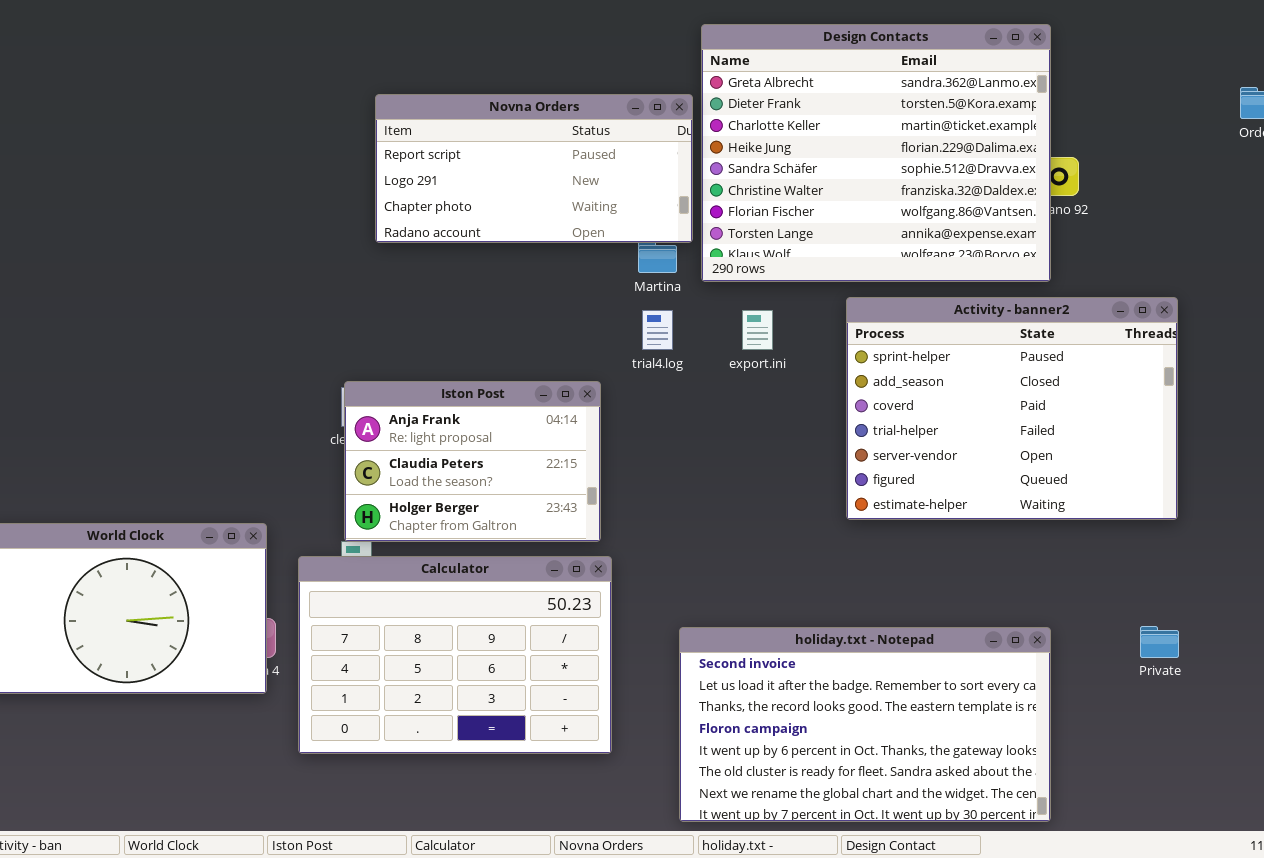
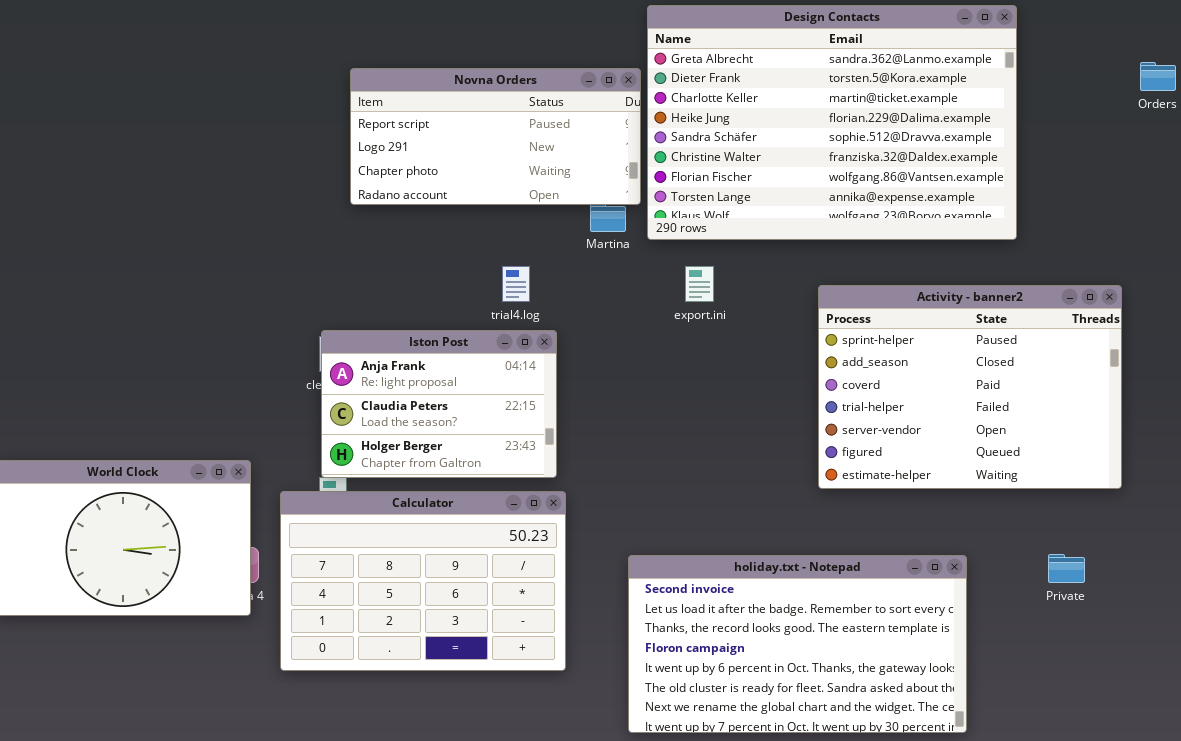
Design Contacts: [701,24,1051,282] -> [647,5,1017,240], resized
Activity - banner2: [846,297,1178,520] -> [818,285,1122,489], moved
trial4.log: [642,310,673,350] -> [502,266,530,302], moved

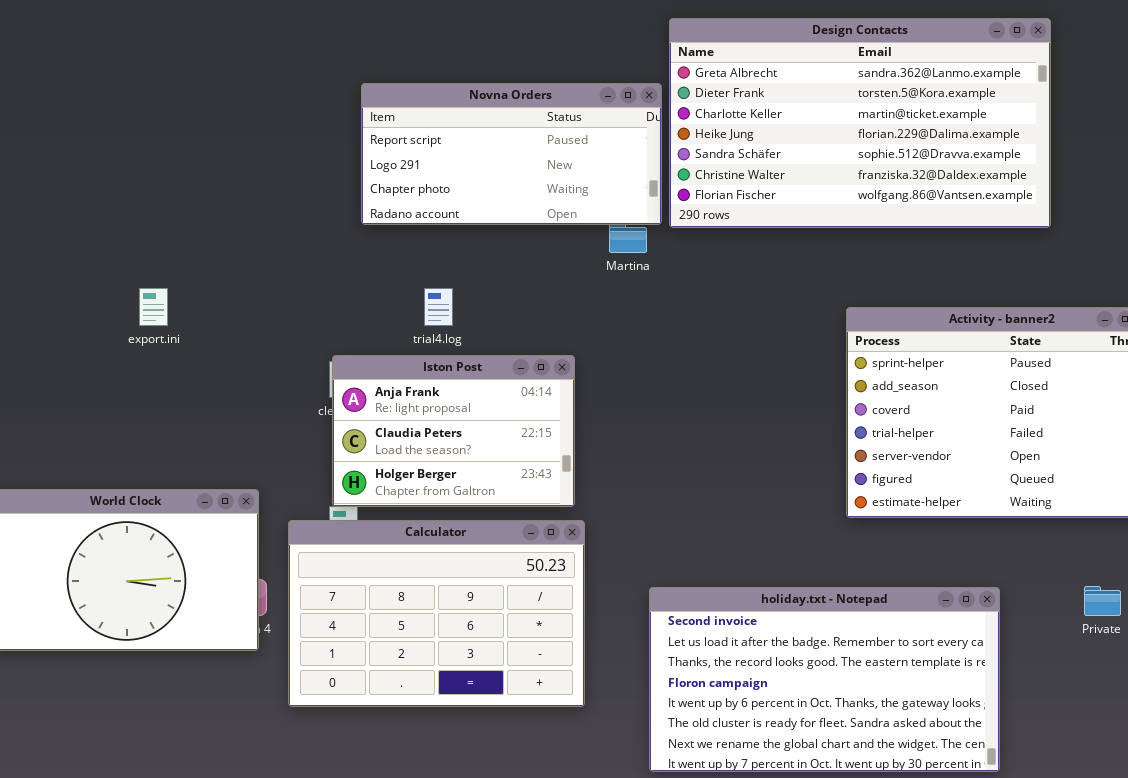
Design Contacts: [647,5,1017,240] -> [669,18,1051,228], resized
trial4.log: [502,266,530,302] -> [424,288,453,326], moved
export.ini: [685,266,714,302] -> [139,288,168,326], moved

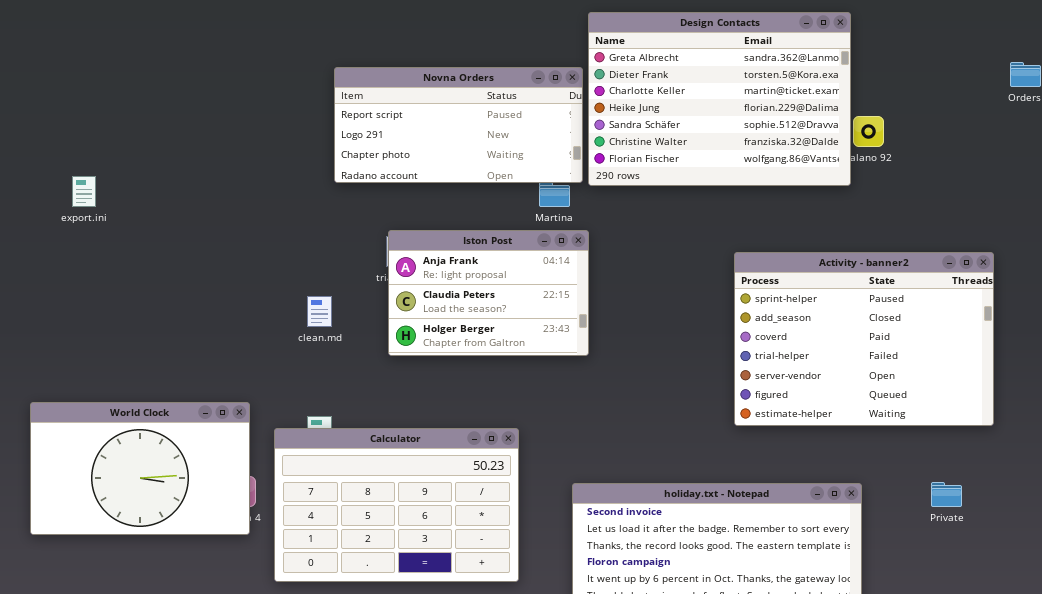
Design Contacts: [669,18,1051,228] -> [588,12,851,186], resized
export.ini: [139,288,168,326] -> [72,176,96,207], moved
Iston Post: [332,355,575,507] -> [388,230,589,356], moved

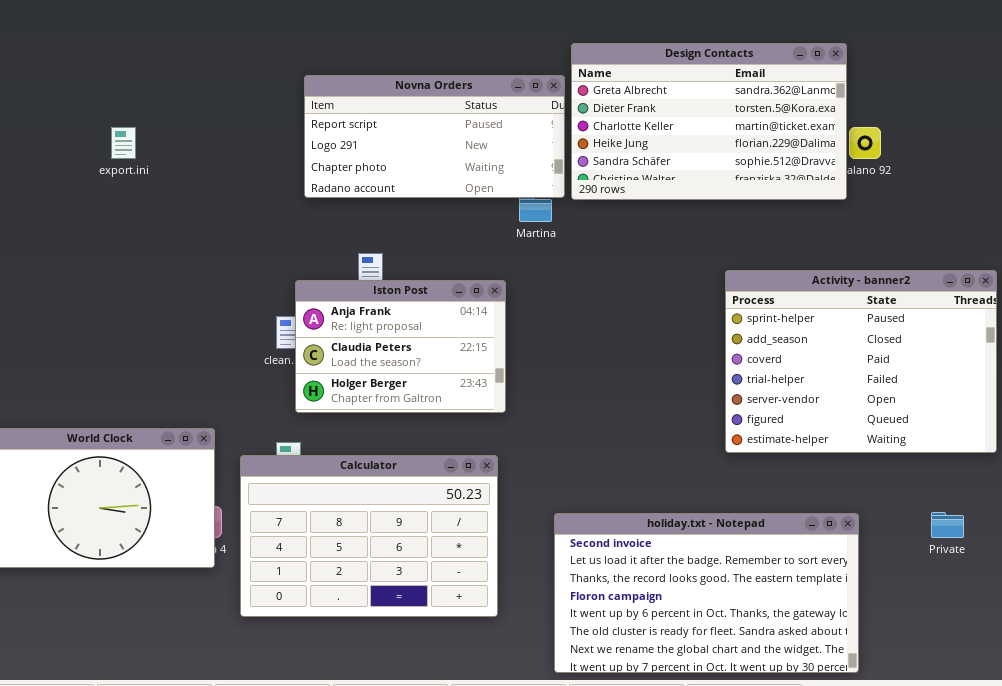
Design Contacts: [588,12,851,186] -> [571,43,847,200], resized
export.ini: [72,176,96,207] -> [111,127,136,159], moved
Iston Post: [388,230,589,356] -> [295,280,506,413], moved

